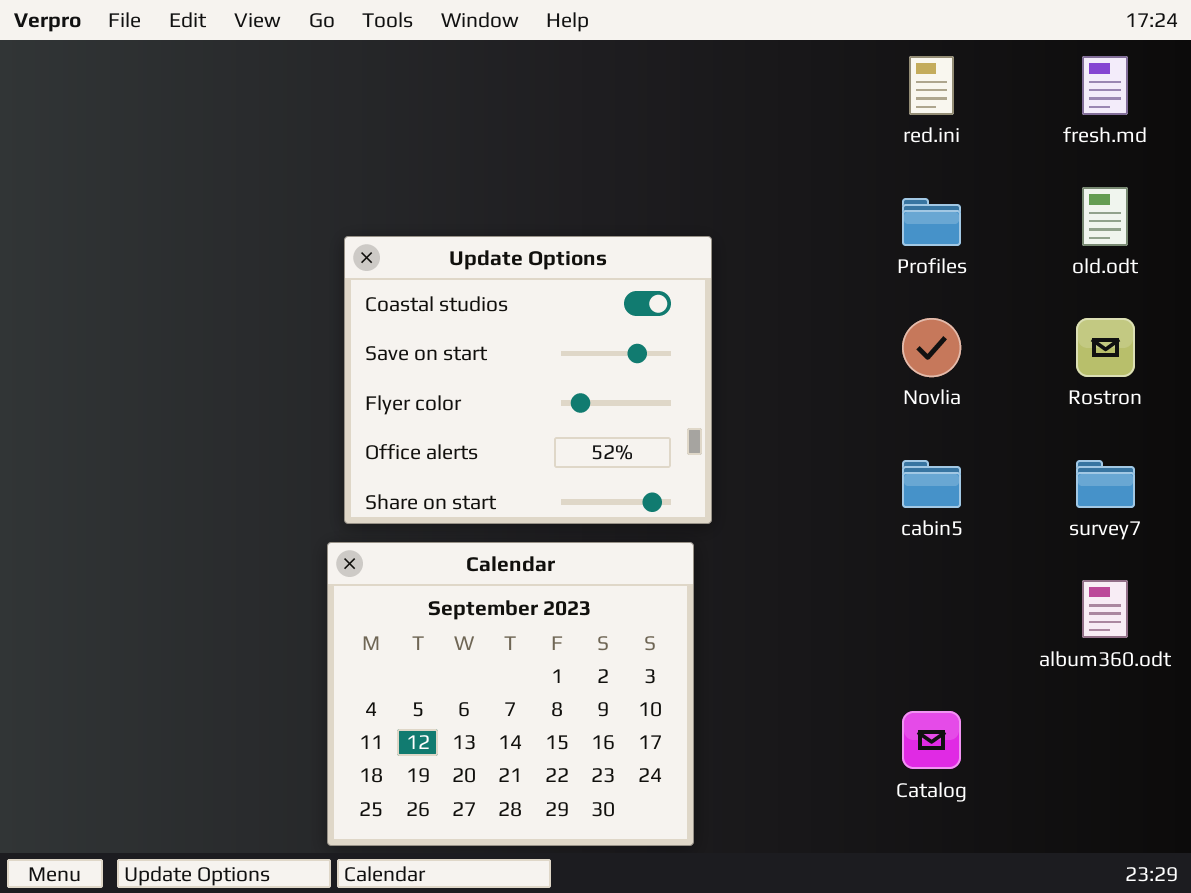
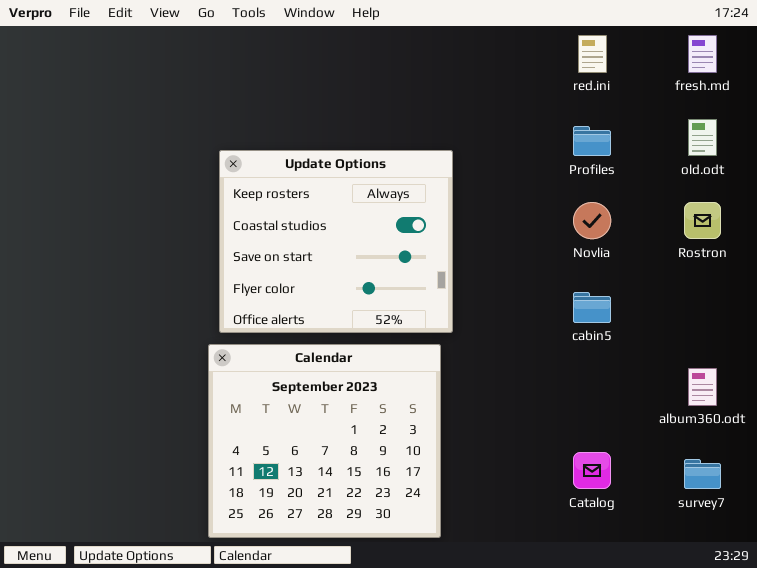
Update Options: [344,236,712,524] -> [219,150,453,333], scrolled up 1 row
survey7: [1076,460,1135,508] -> [684,459,721,489], moved

